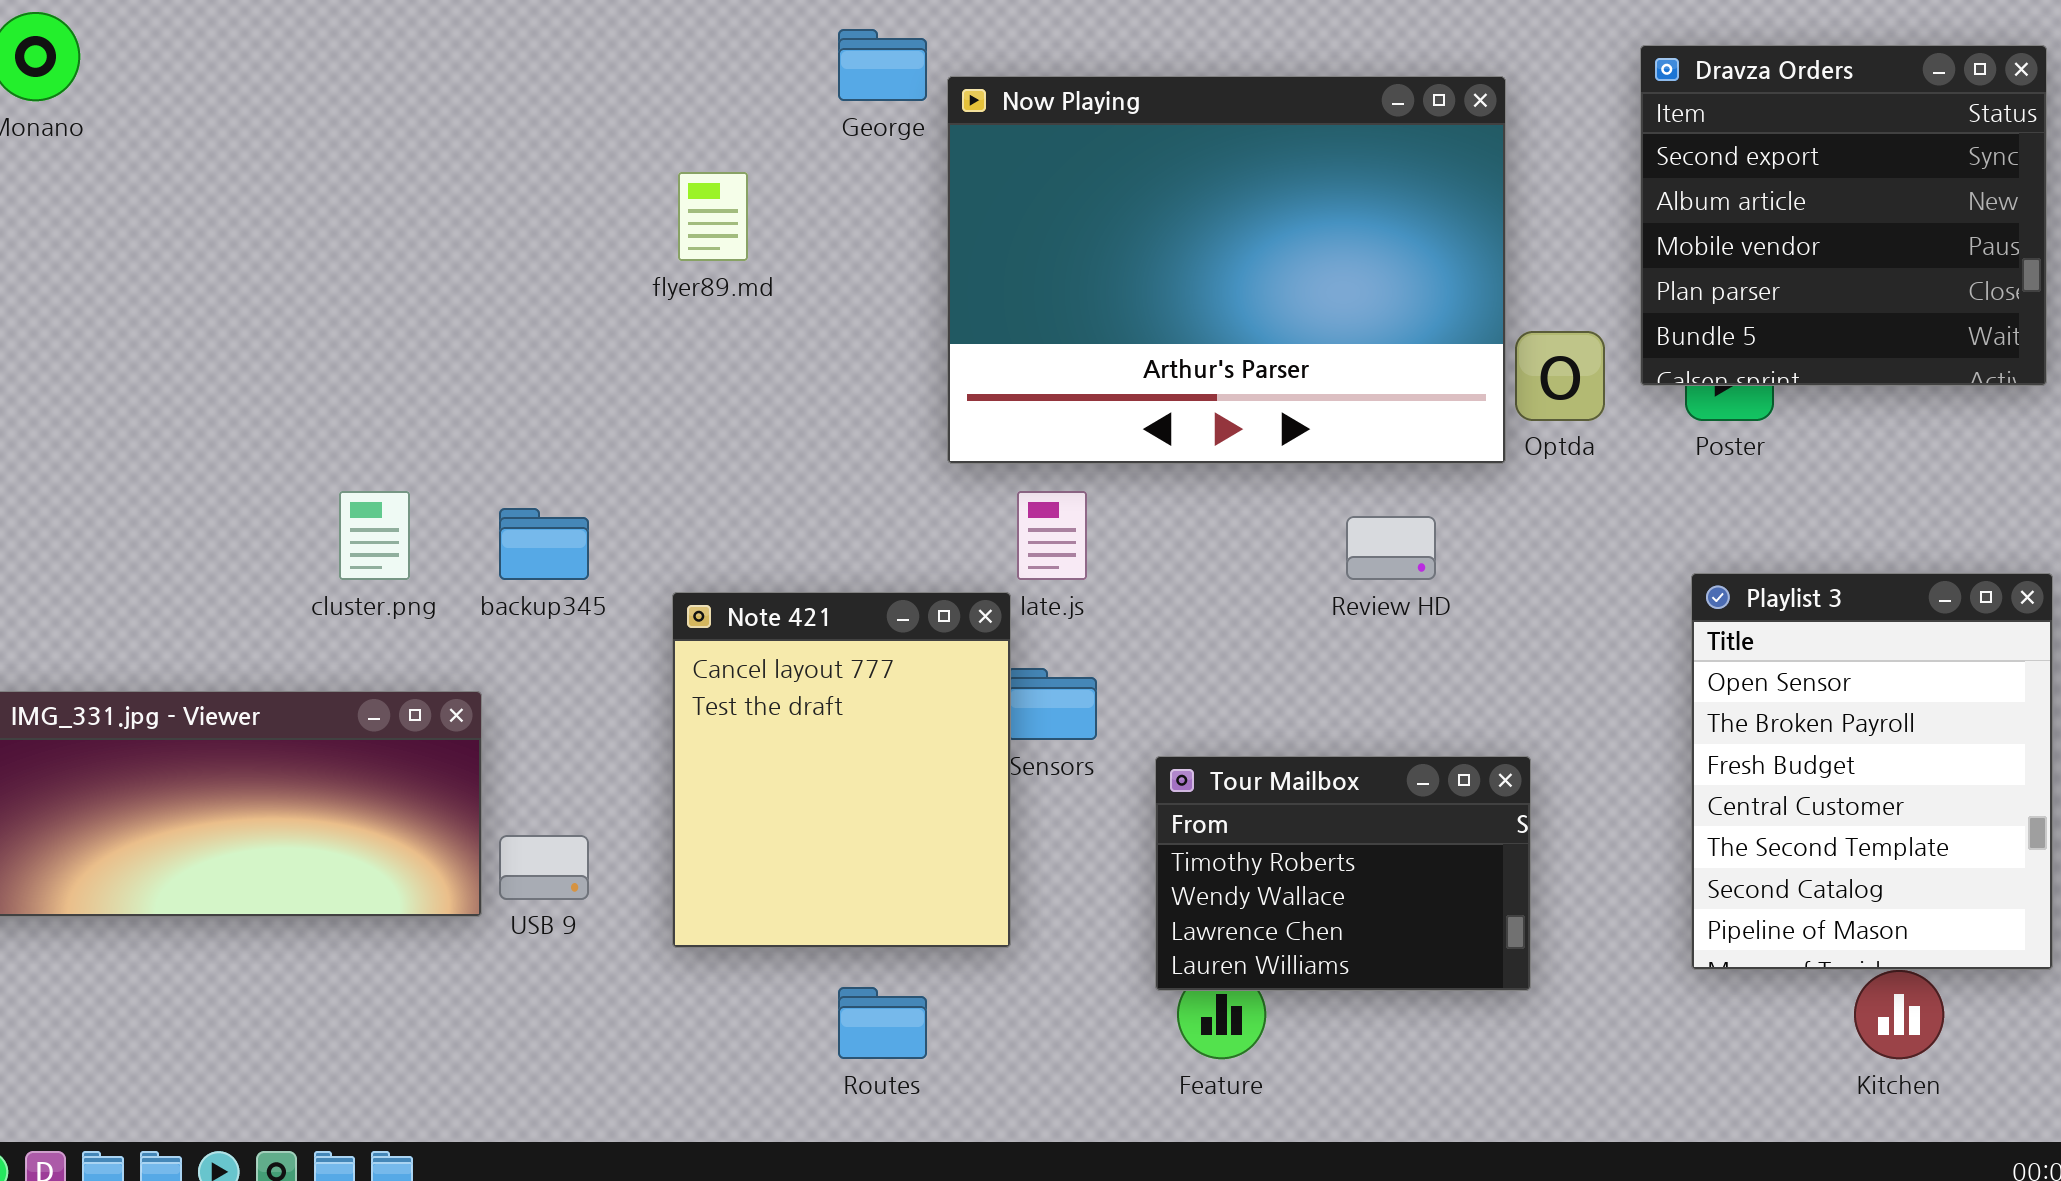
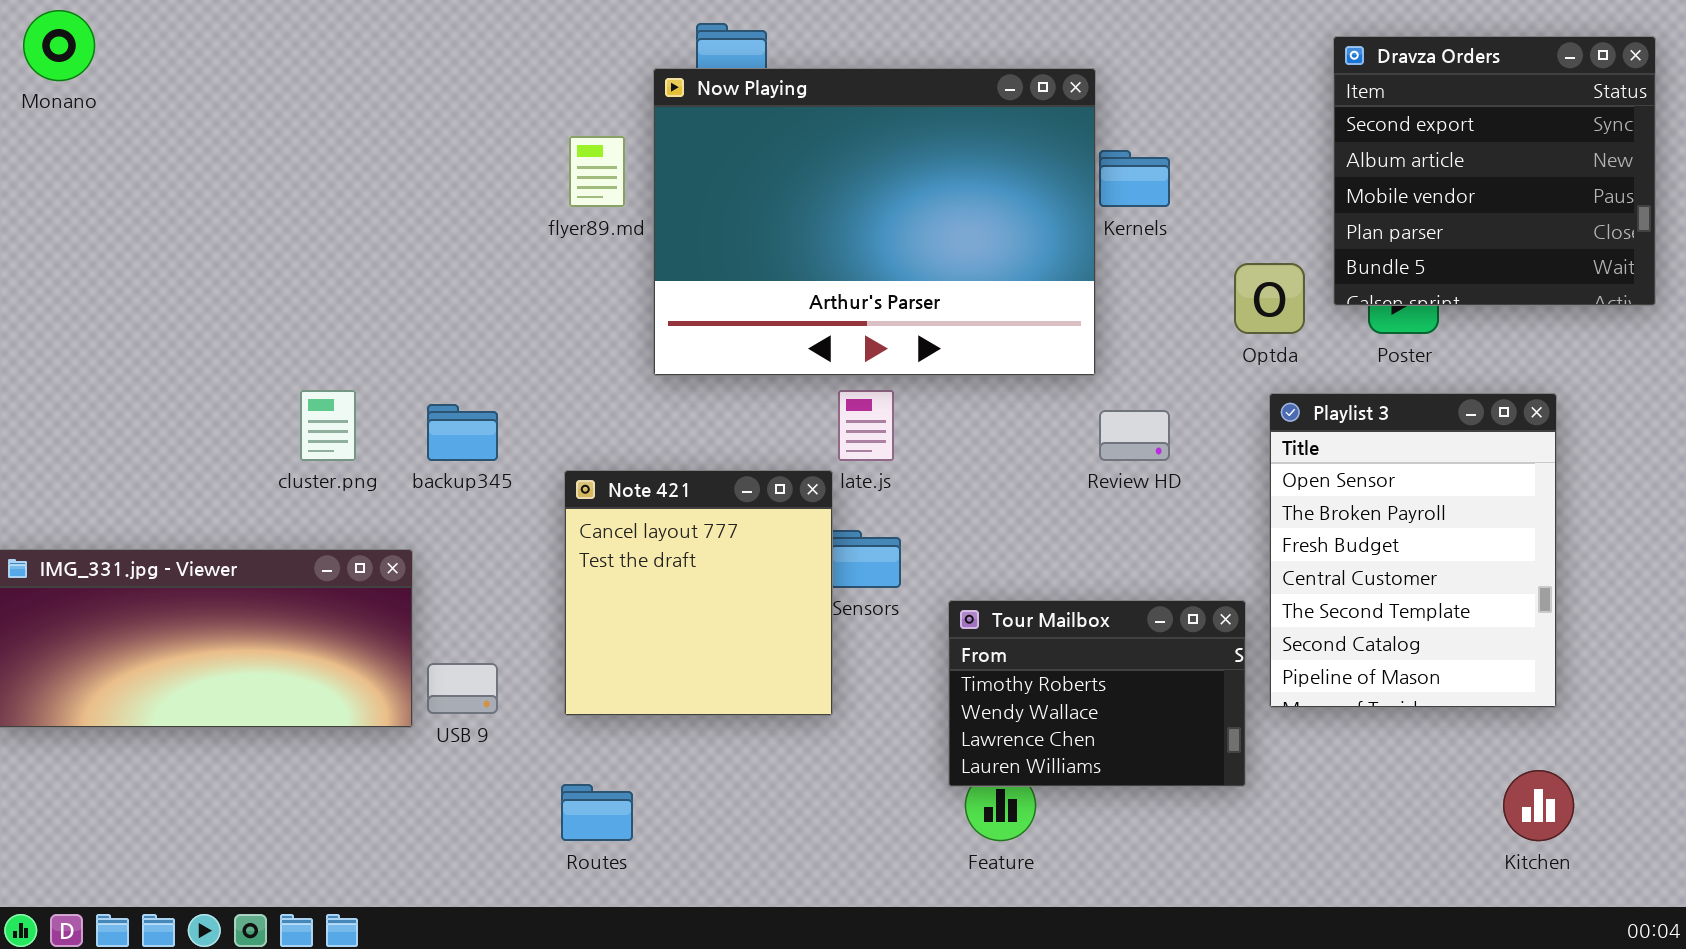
Now Playing: [947,76,1506,464] -> [653,68,1096,376], moved
Playlist 3: [1691,573,2053,970] -> [1269,393,1557,708], moved
Note 421: [672,592,1011,948] -> [564,470,833,716], resized
Routes: [838,987,927,1059] -> [561,784,633,841], moved

